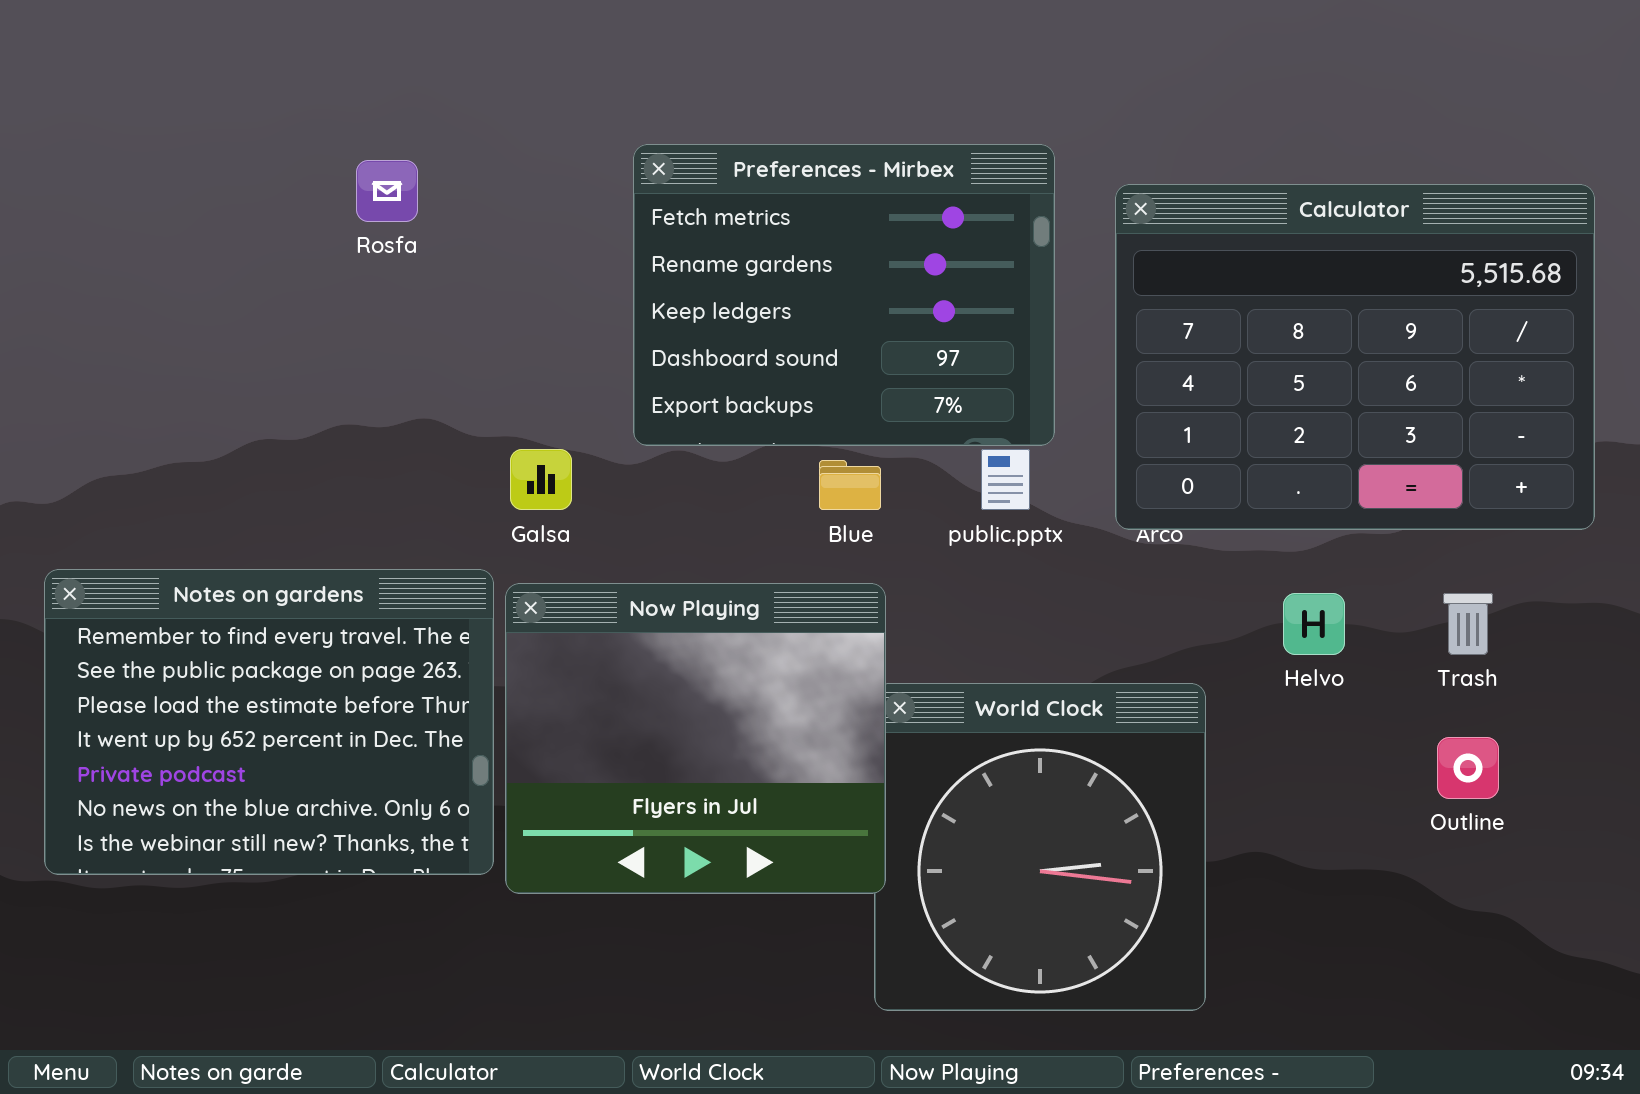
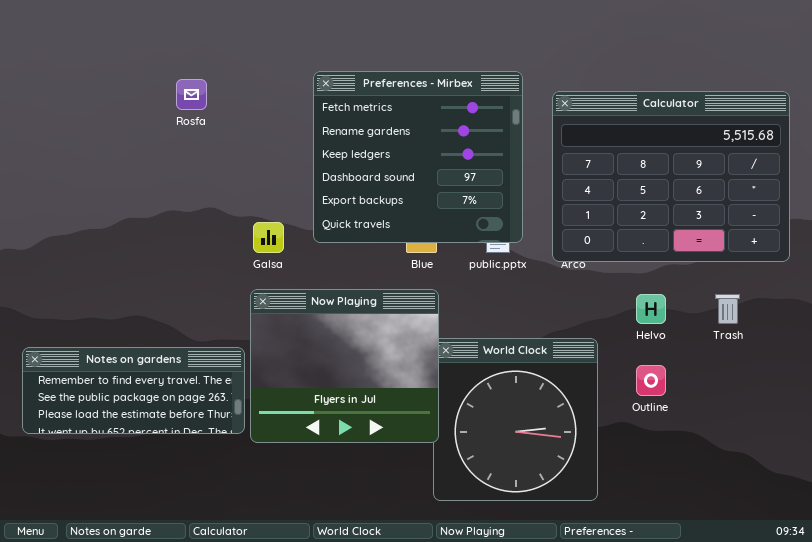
Preferences - Mirbex: [633,144,1055,446] -> [313,71,523,243], resized
Notes on gardens: [44,569,494,875] -> [22,347,245,434], resized
Outline: [1437,737,1499,799] -> [636,365,666,396], moved

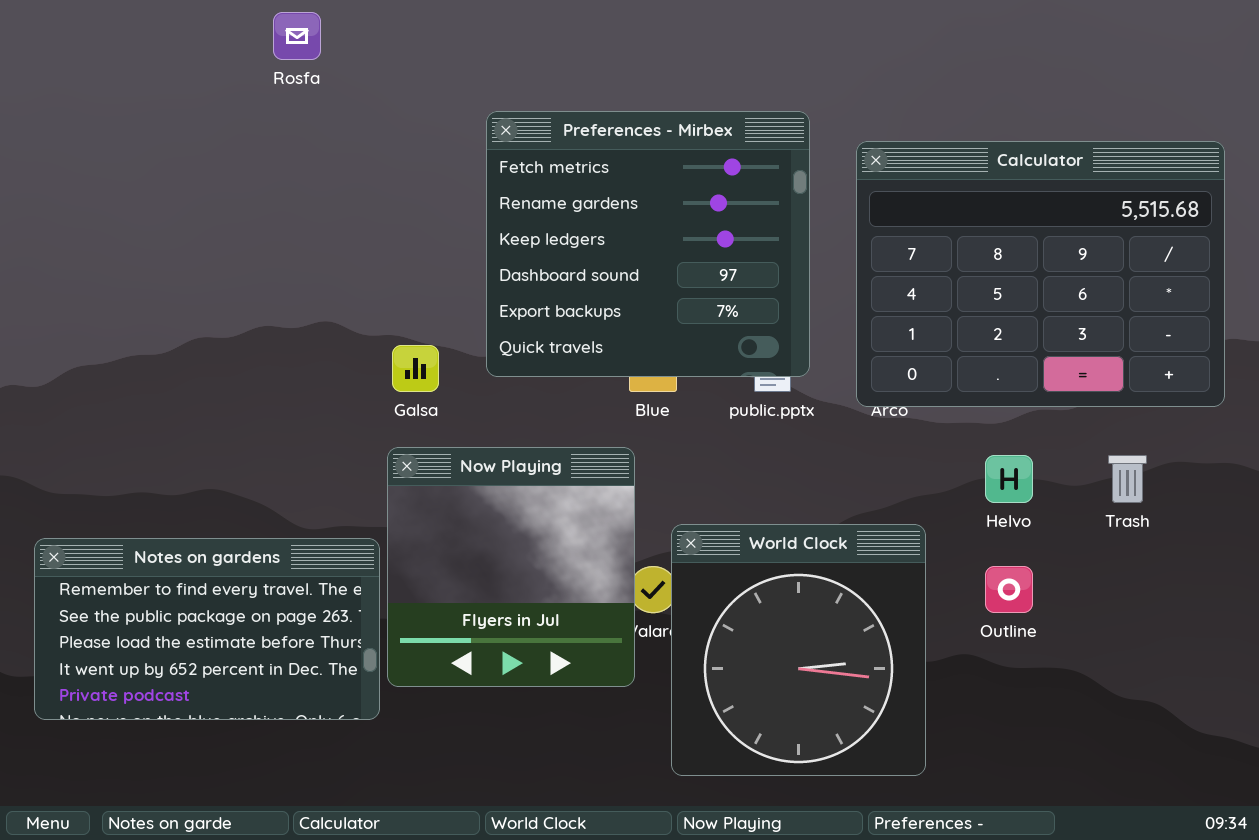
Rosfa: [176,79,207,110] -> [273,12,321,60], moved
Now Playing: [250,289,439,443] -> [387,447,635,687], resized
Notes on gardens: [22,347,245,434] -> [34,538,380,720], resized

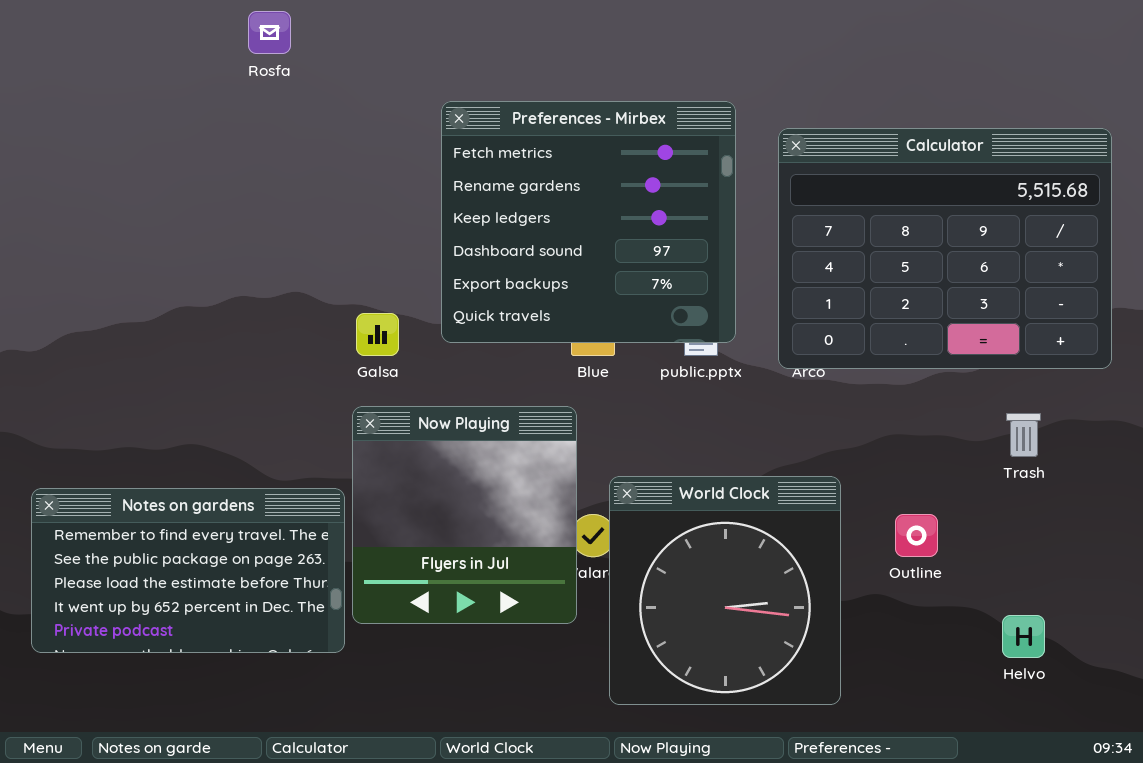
Helvo: [985,455,1033,503] -> [1002,615,1045,658], moved

